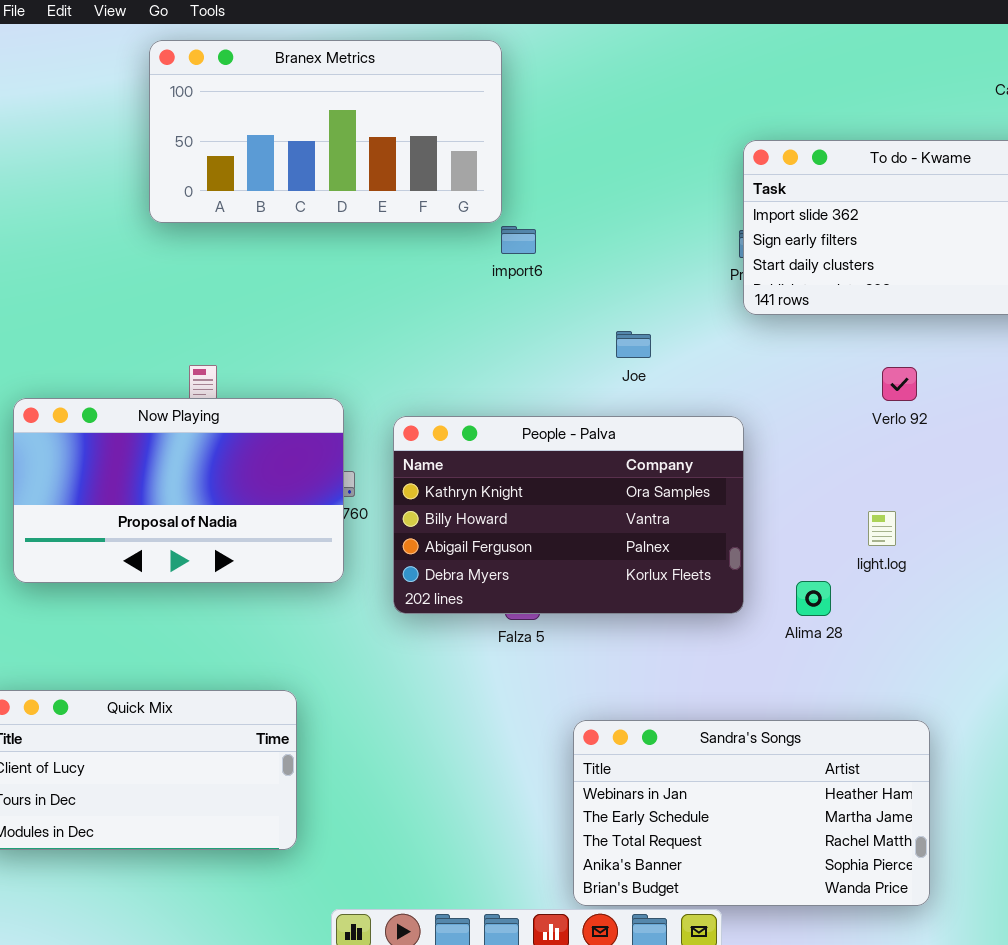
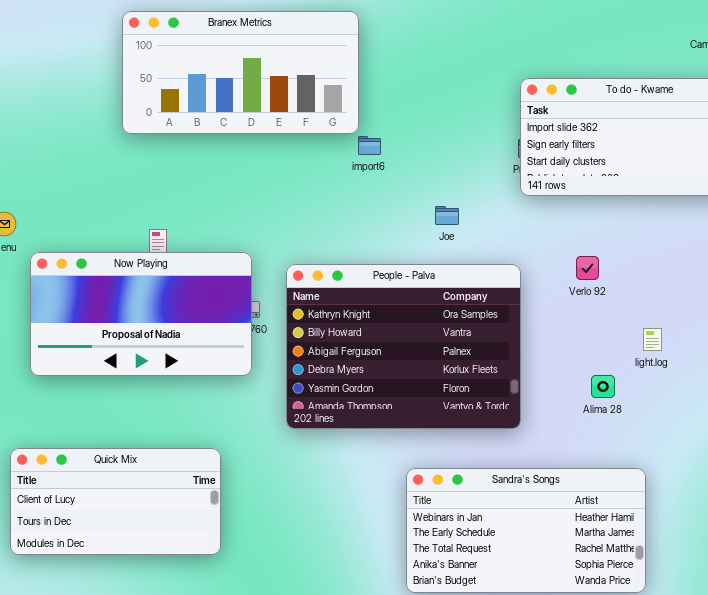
Verlo 92: [882,367,917,401] -> [576,256,599,280], moved
People - Palva: [393,416,744,614] -> [286,264,521,429], resized
light.log: [868,511,896,546] -> [643,328,662,351], moved
Alima 28: [796,581,831,616] -> [591,375,615,398], moved

